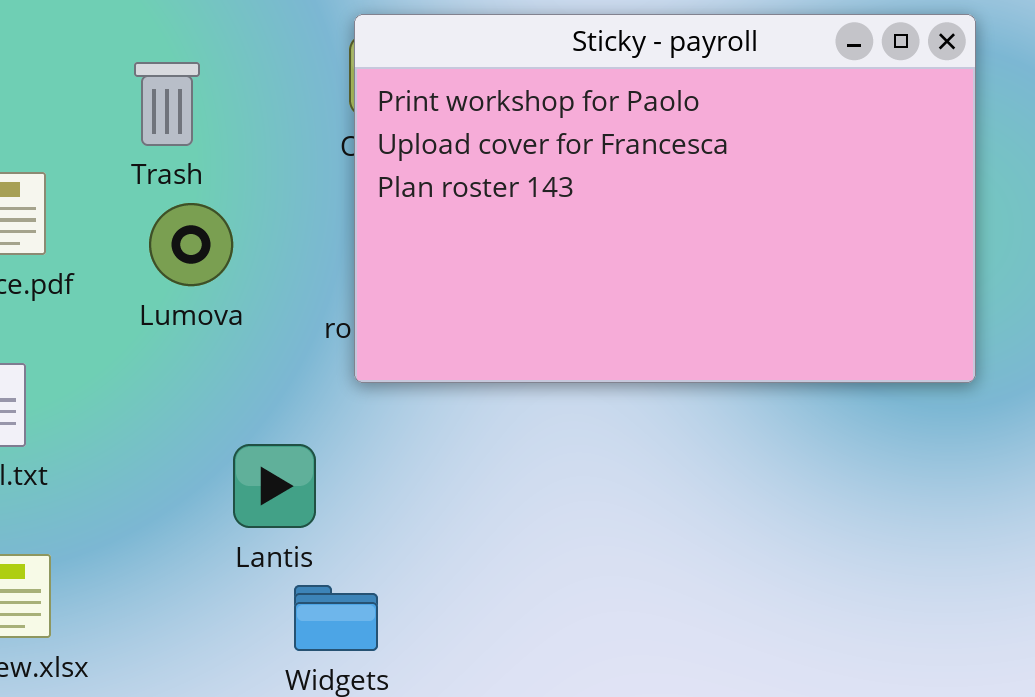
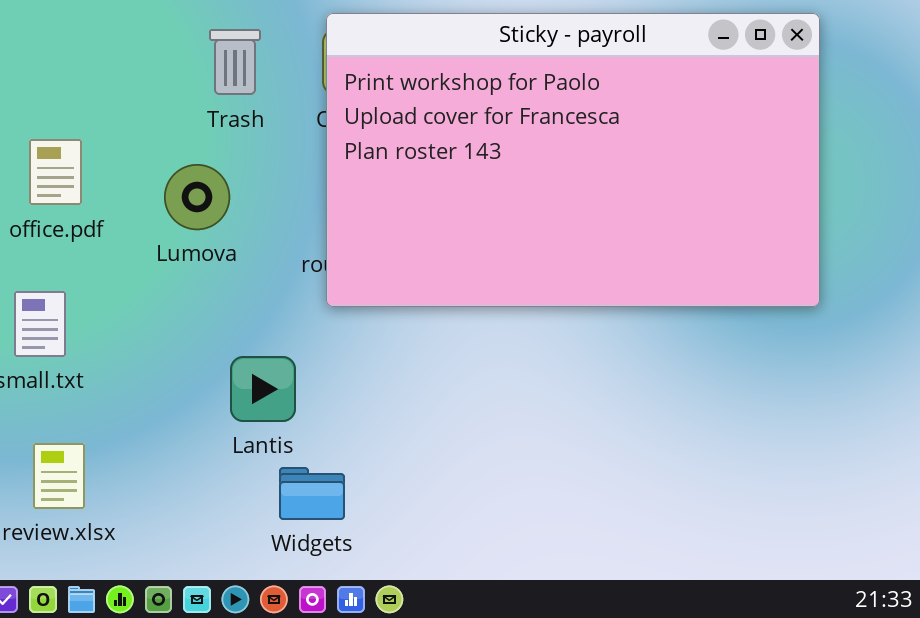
Trash: [134,62,200,146] -> [209,29,261,95], moved

